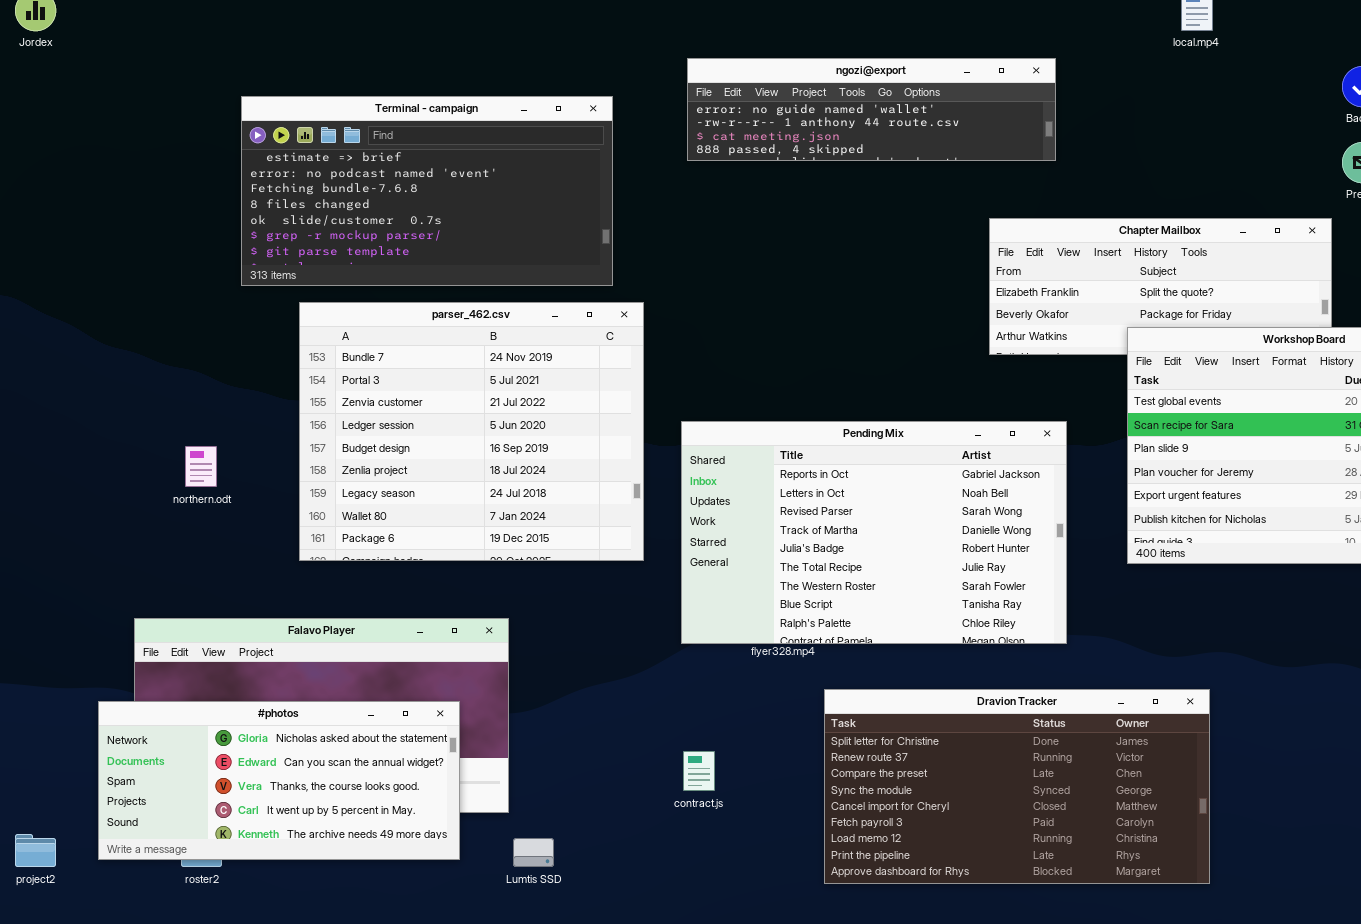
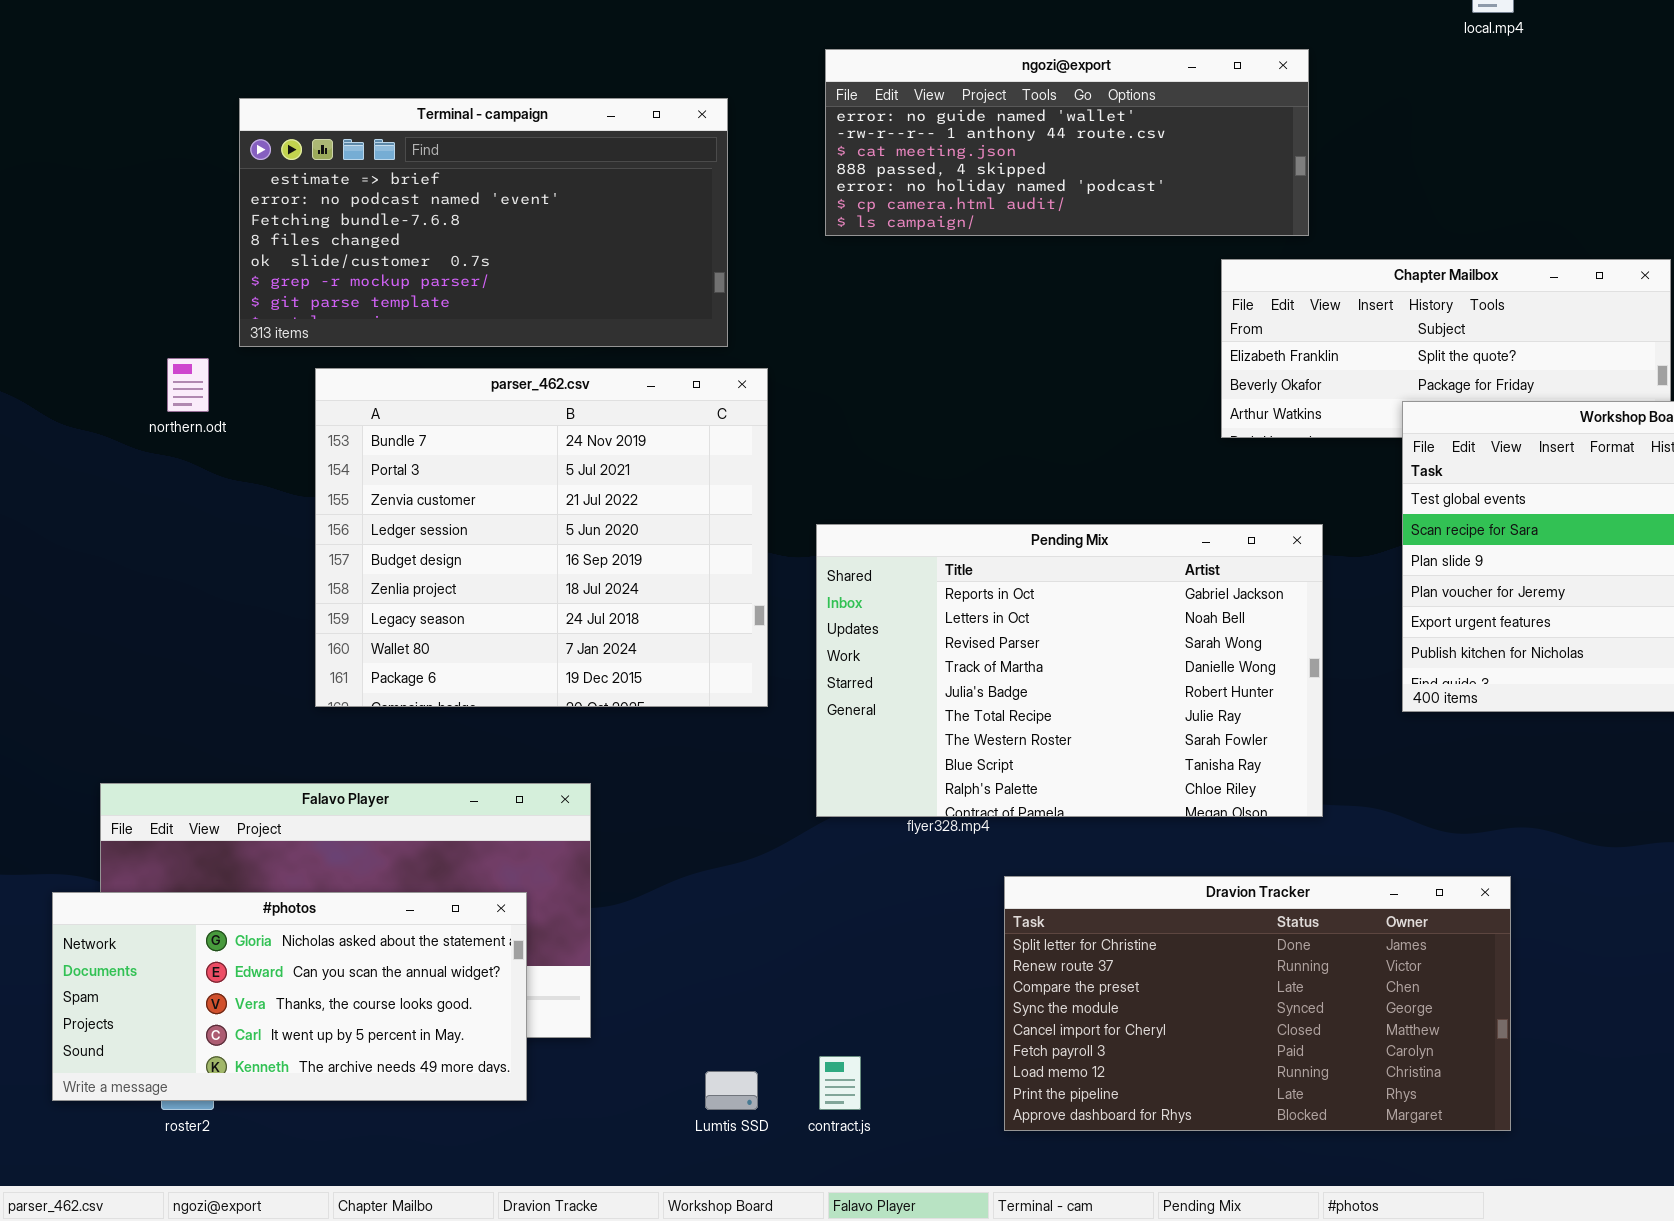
ngozi@export: [687,58,1056,161] -> [825,49,1309,236], resized
northern.odt: [185,446,217,487] -> [167,358,209,412], moved
contract.js: [683,751,715,791] -> [819,1056,861,1110], moved
Lumtis SSD: [513,838,554,867] -> [705,1071,758,1110], moved

